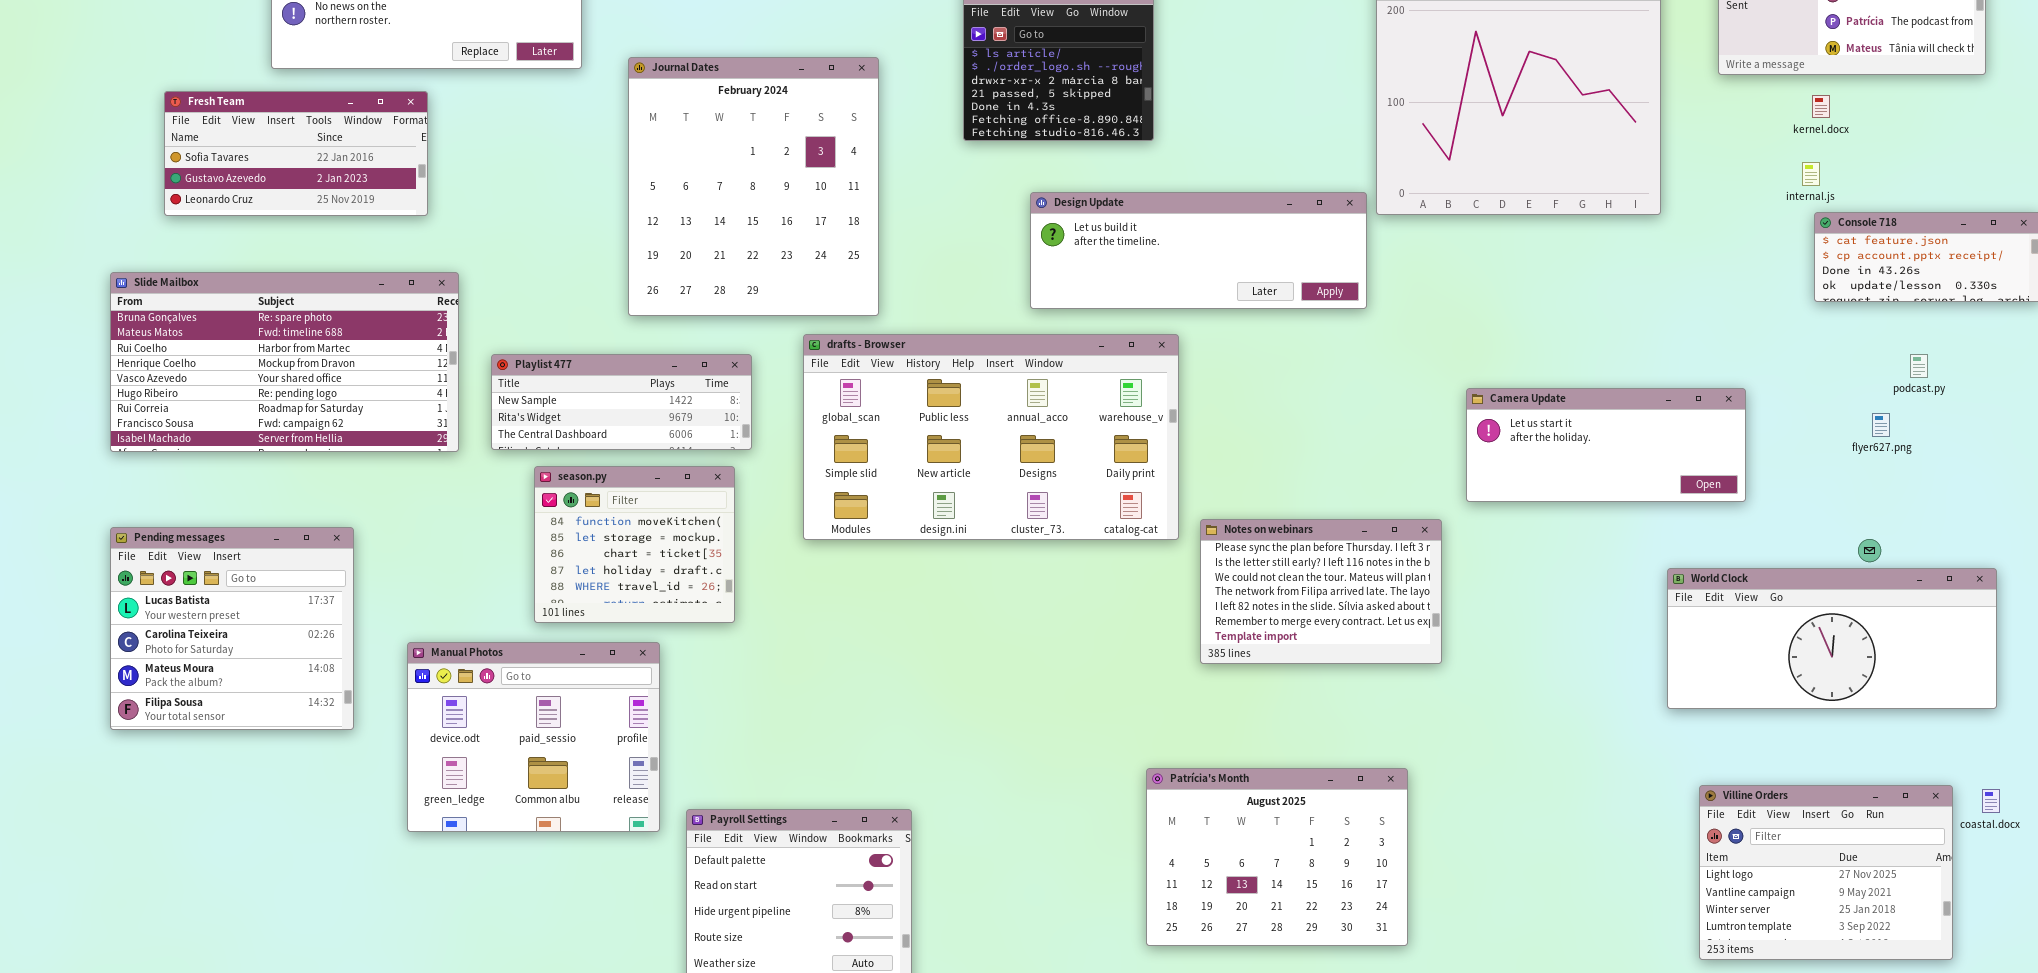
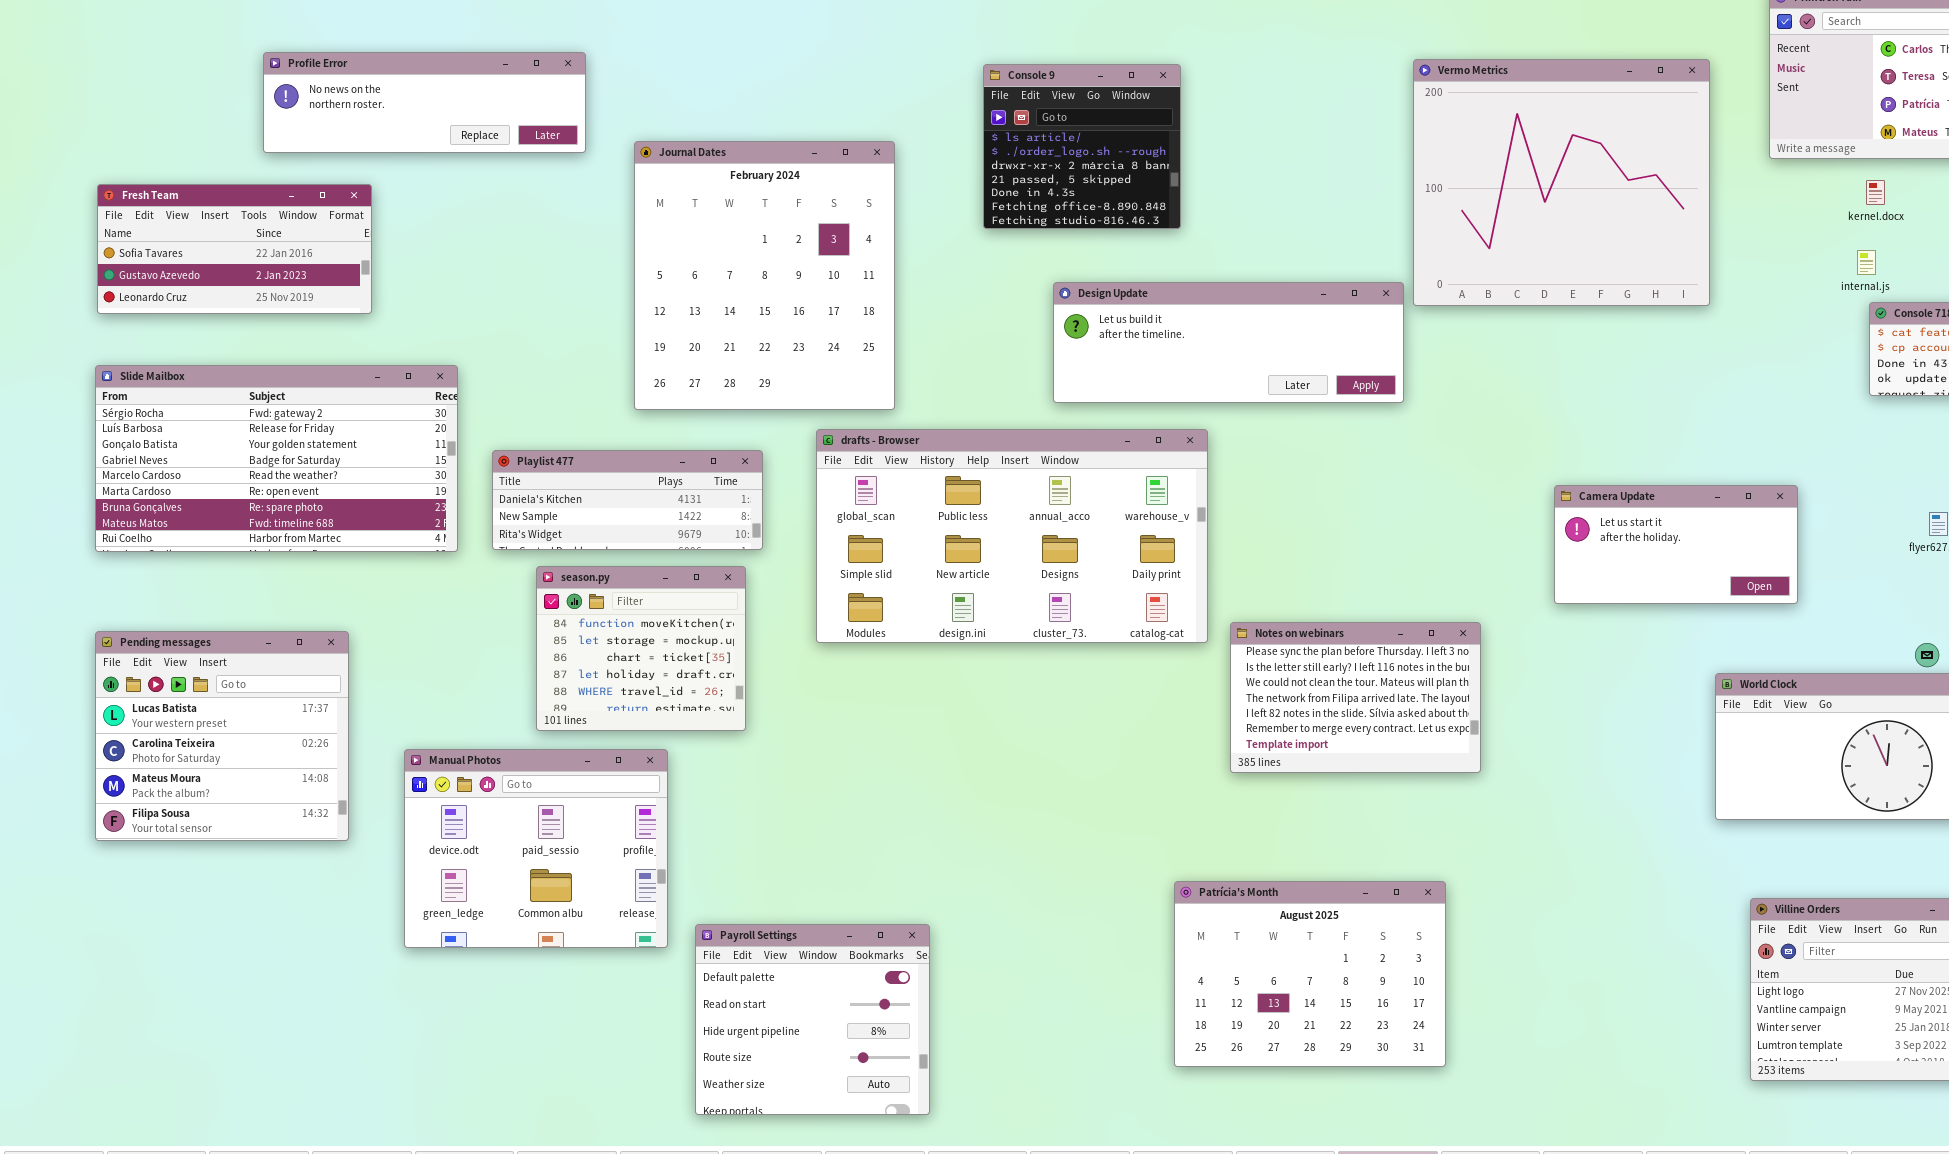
Fresh Team: [164,91,428,216] -> [97,184,372,314], moved
Slide Mailbox: [110,272,459,452] -> [95,365,458,552], scrolled up 6 rows
Playlist 477: [491,354,752,450] -> [492,450,763,550], scrolled up 1 row
Camera Update: [1466,388,1746,502] -> [1554,485,1798,604], resized

